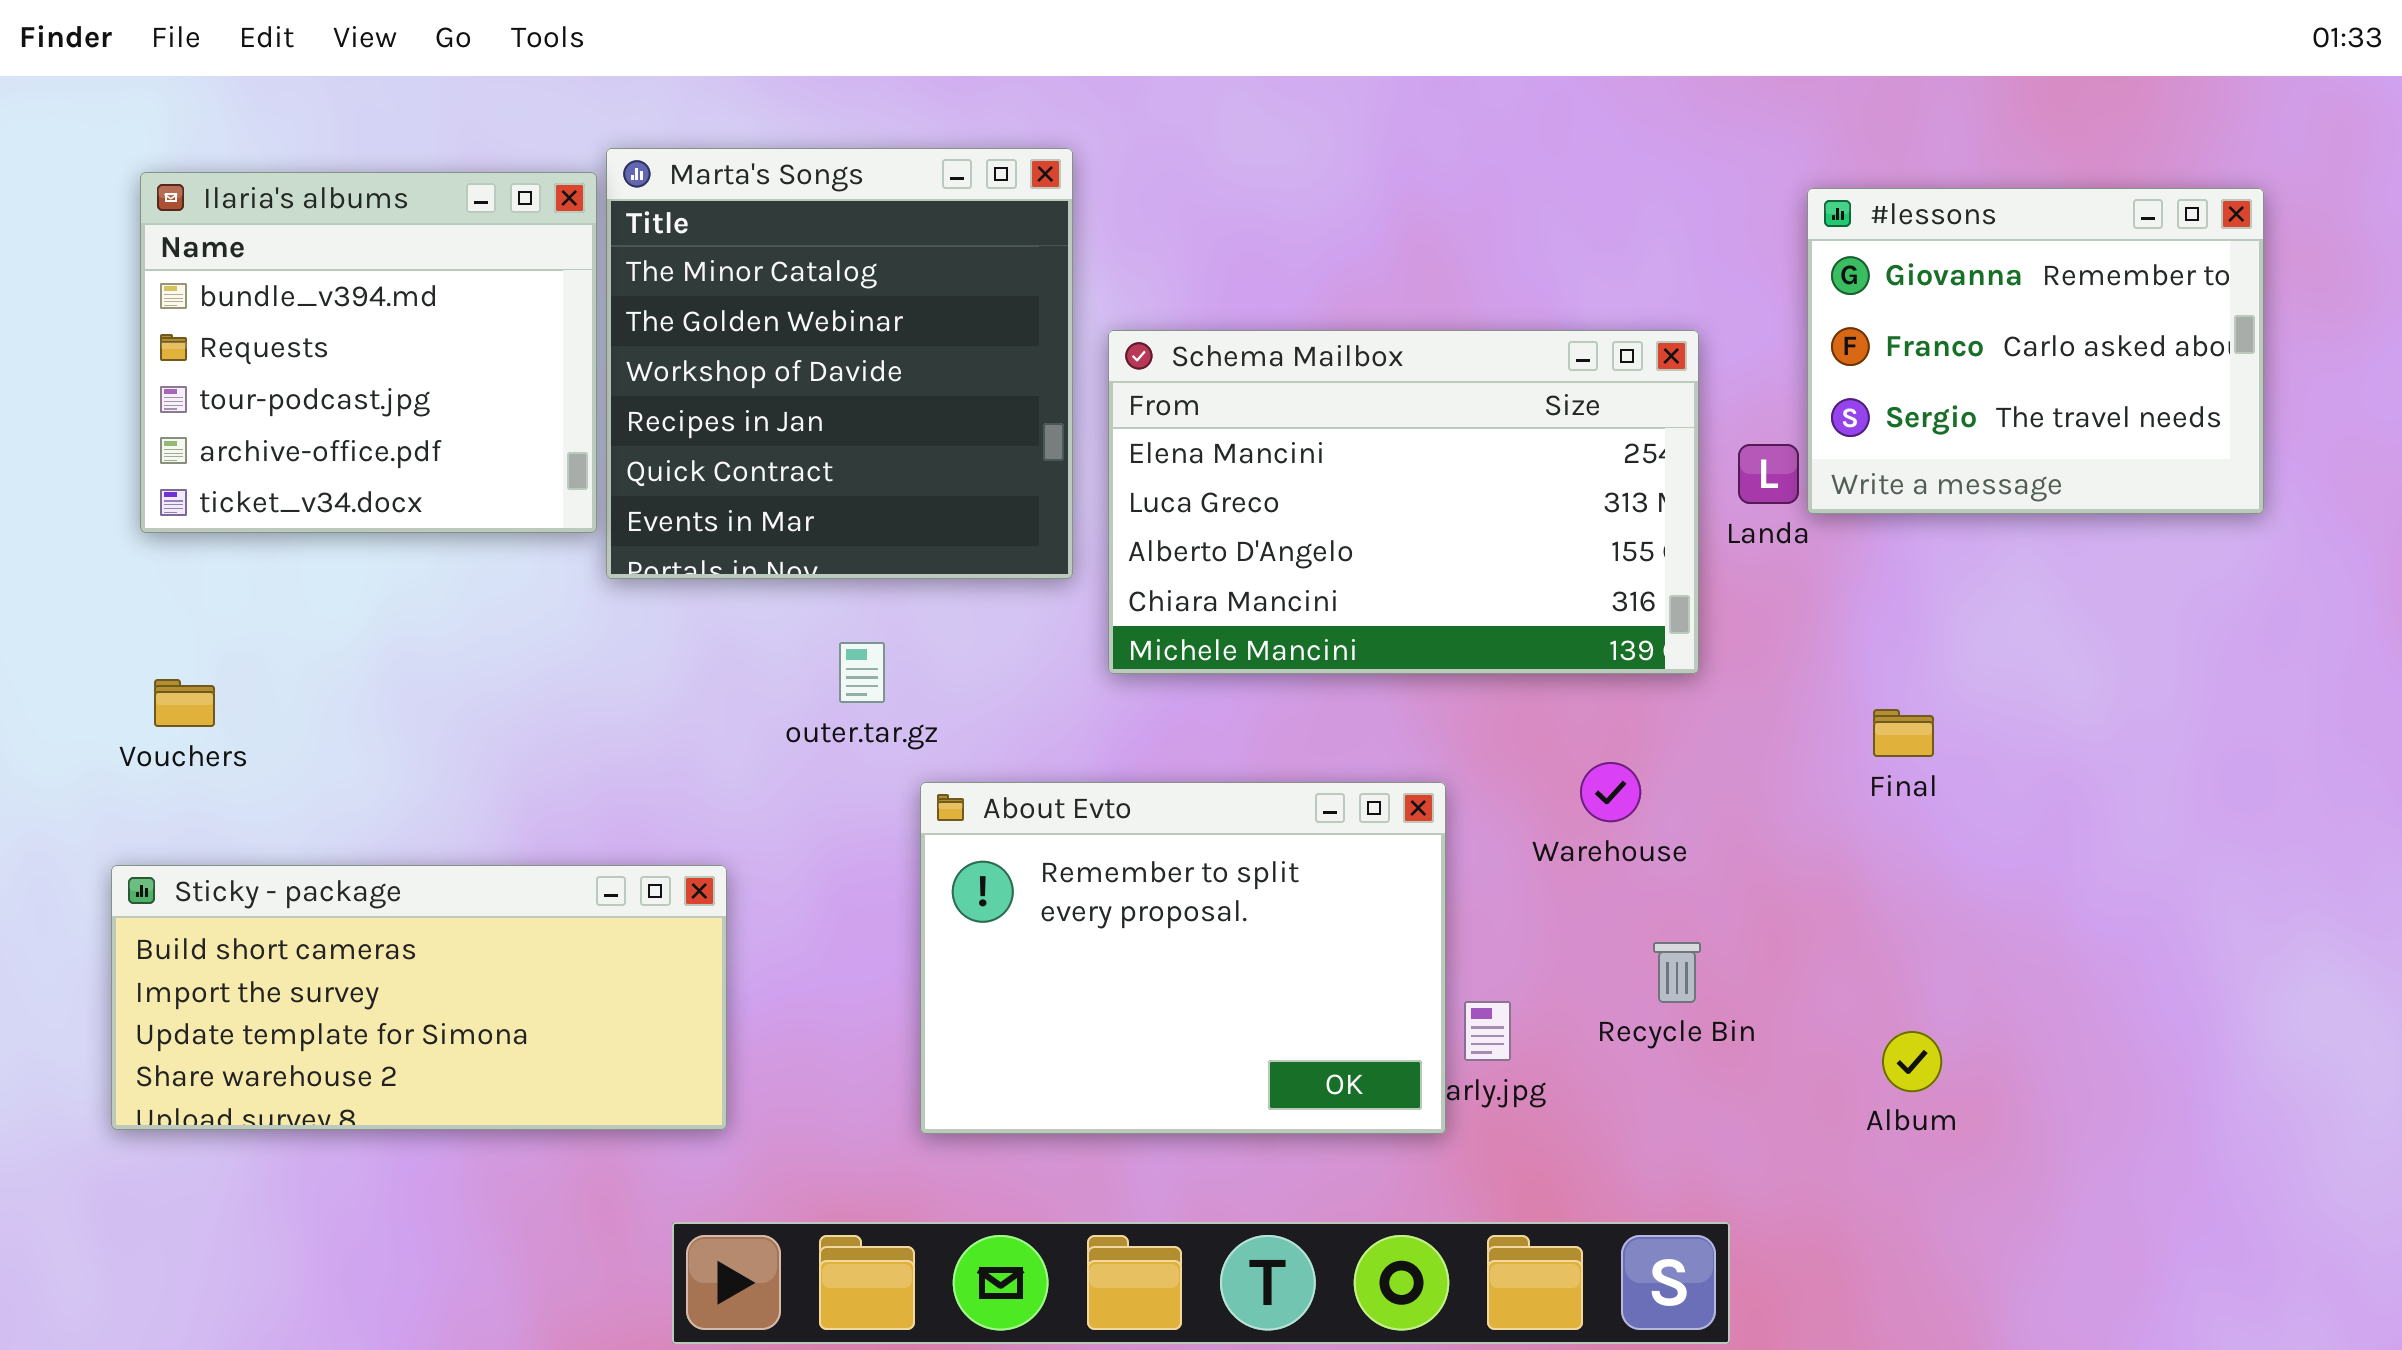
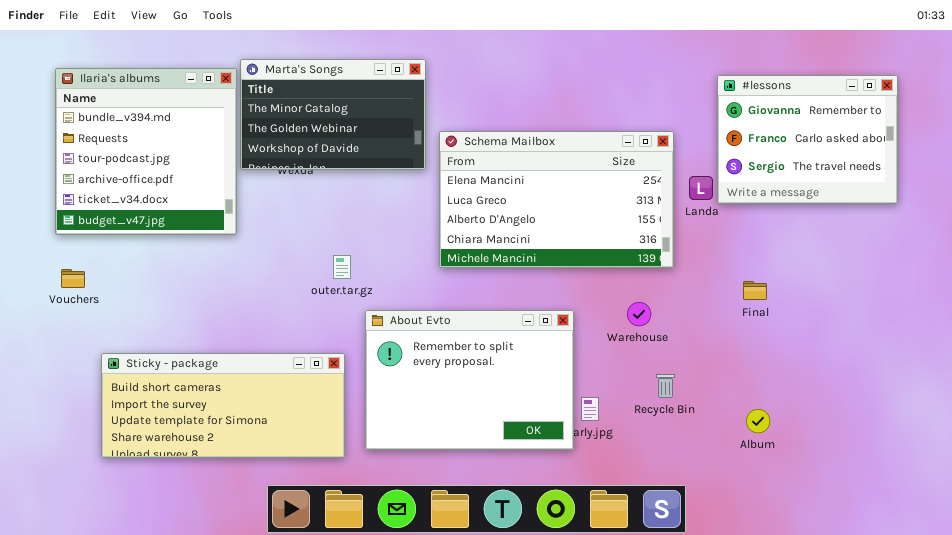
Marta's Songs: [606,148,1073,579] -> [240,59,426,170], resized
Ilaria's albums: [140,172,597,533] -> [55,68,237,235], resized
Sticky - package: [111,865,727,1130] -> [101,353,345,458], moved

